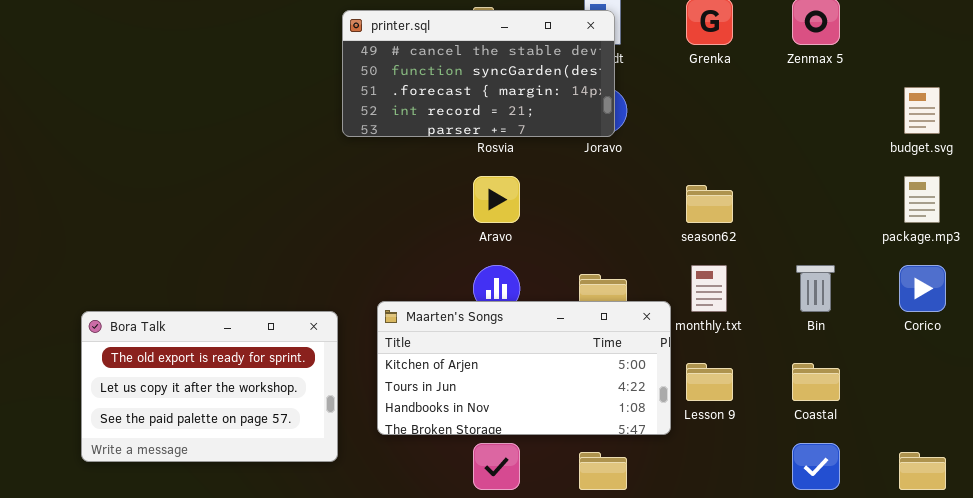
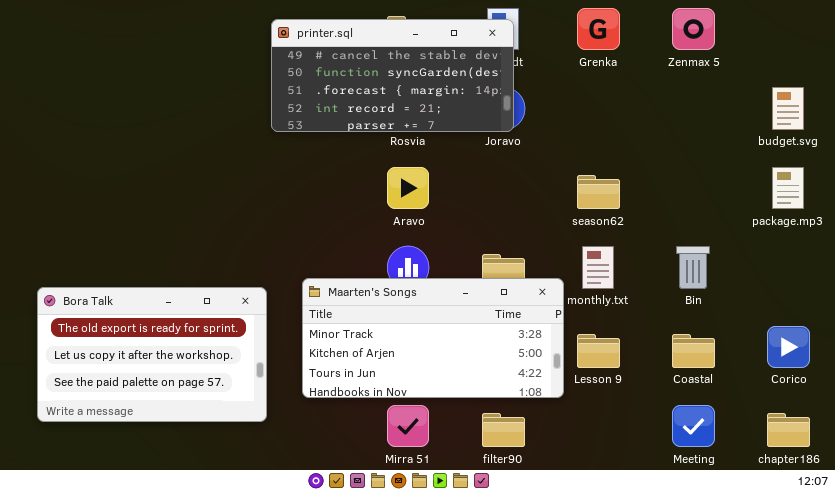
Corico: [899,265,946,312] -> [767,326,810,368], moved
Maarten's Songs: [377,301,671,435] -> [302,278,564,398], scrolled up 1 row

